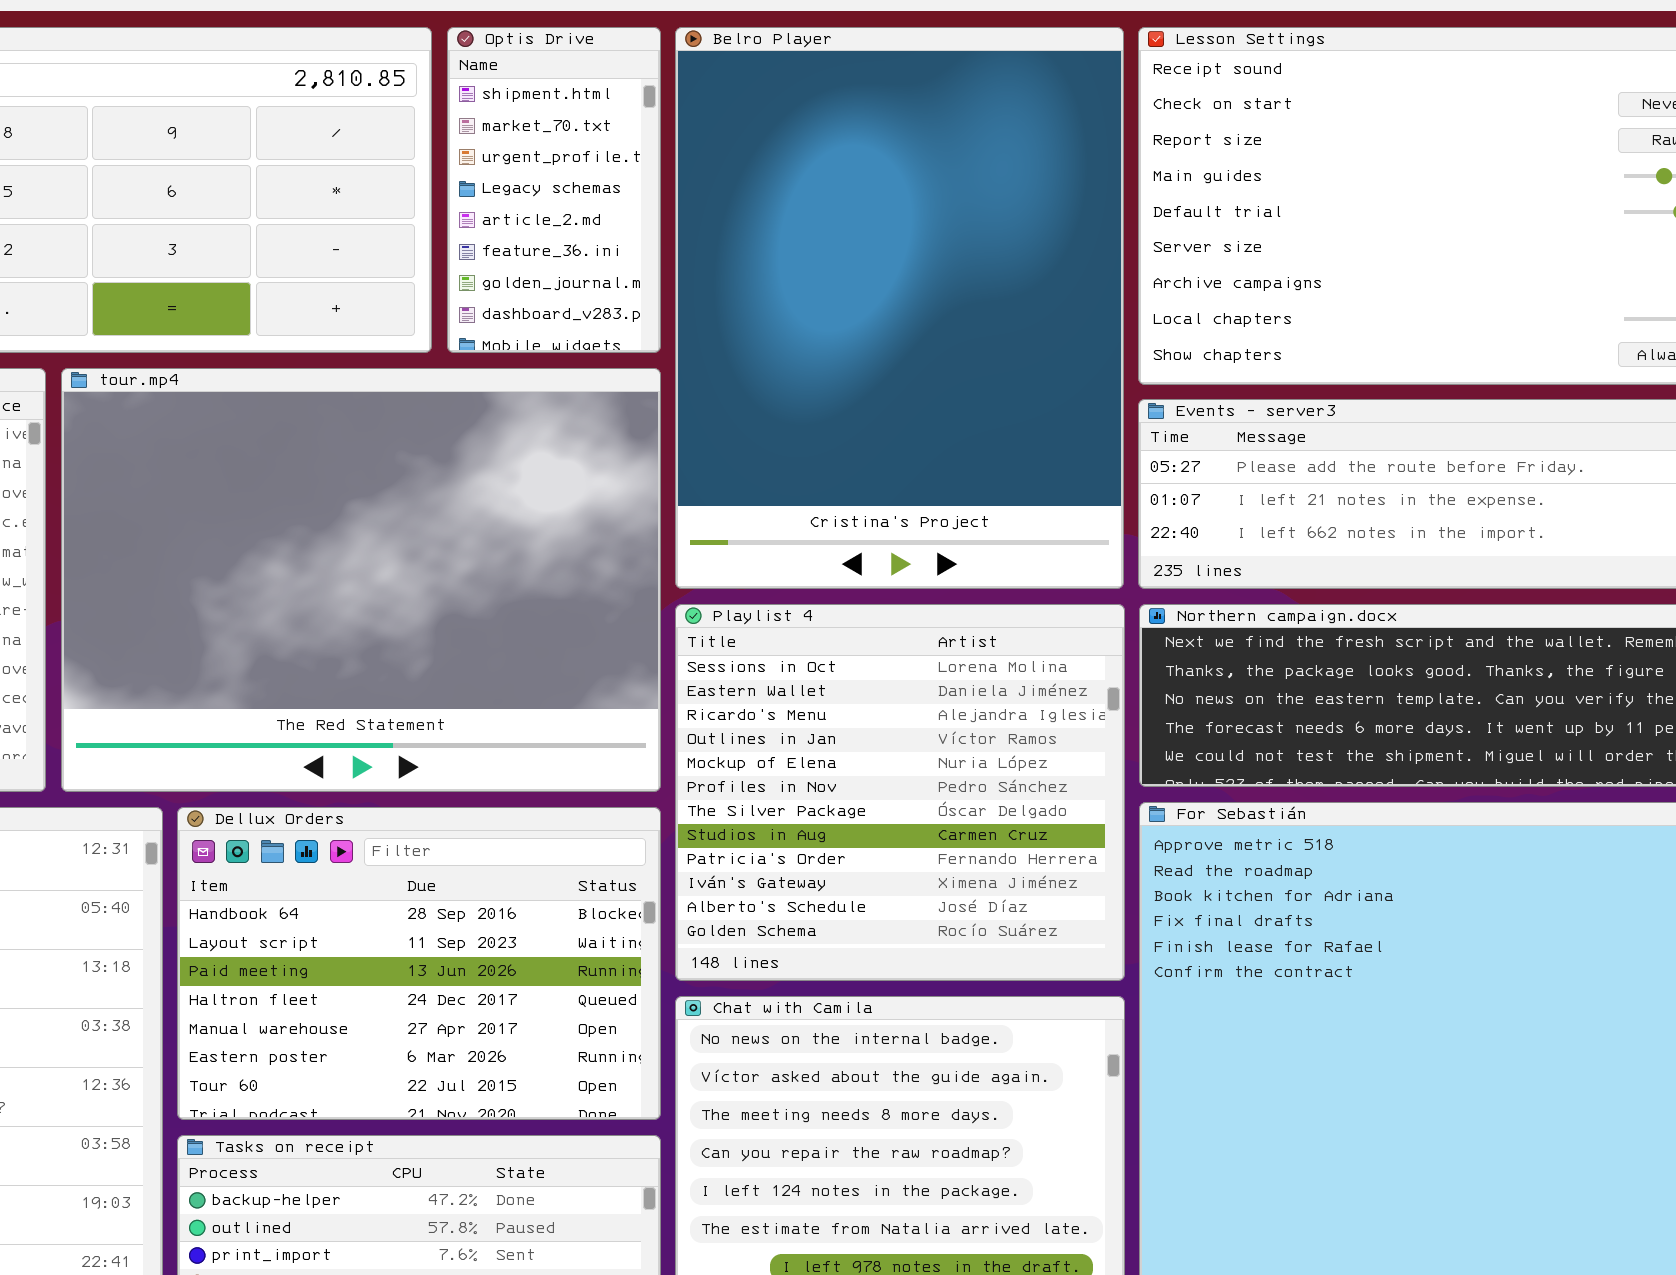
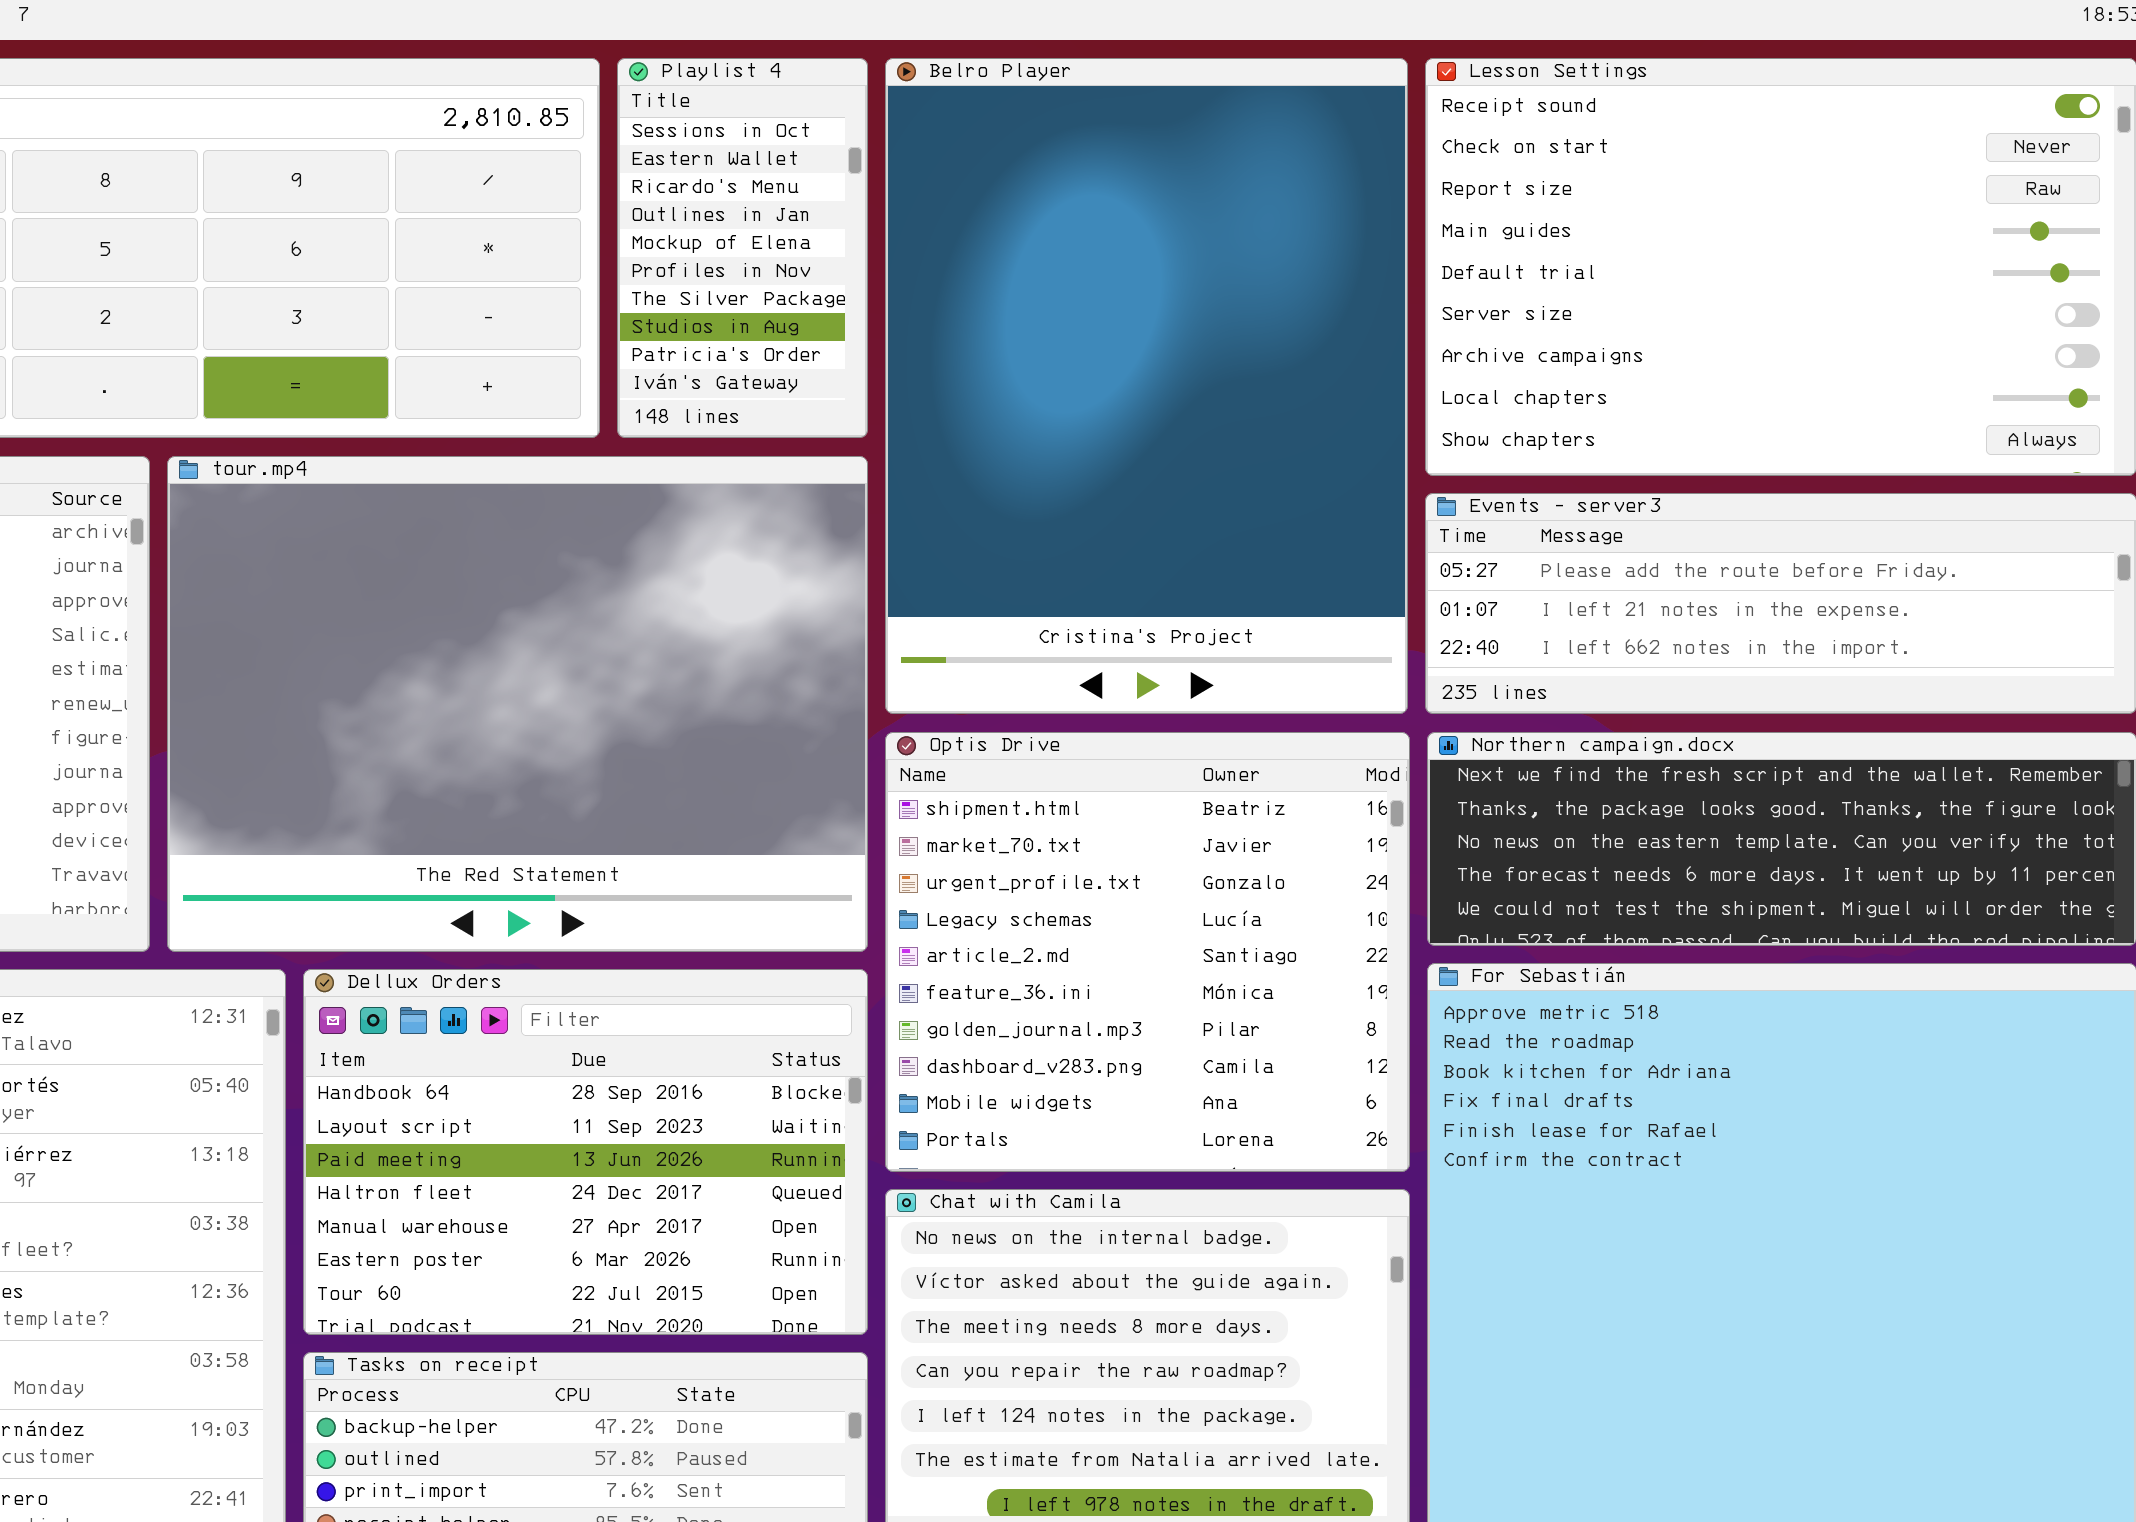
Optis Drive: [447,27,661,353] -> [885,732,1410,1172], moved, resized
Playlist 4: [675,604,1125,981] -> [617,58,868,438], moved, resized

